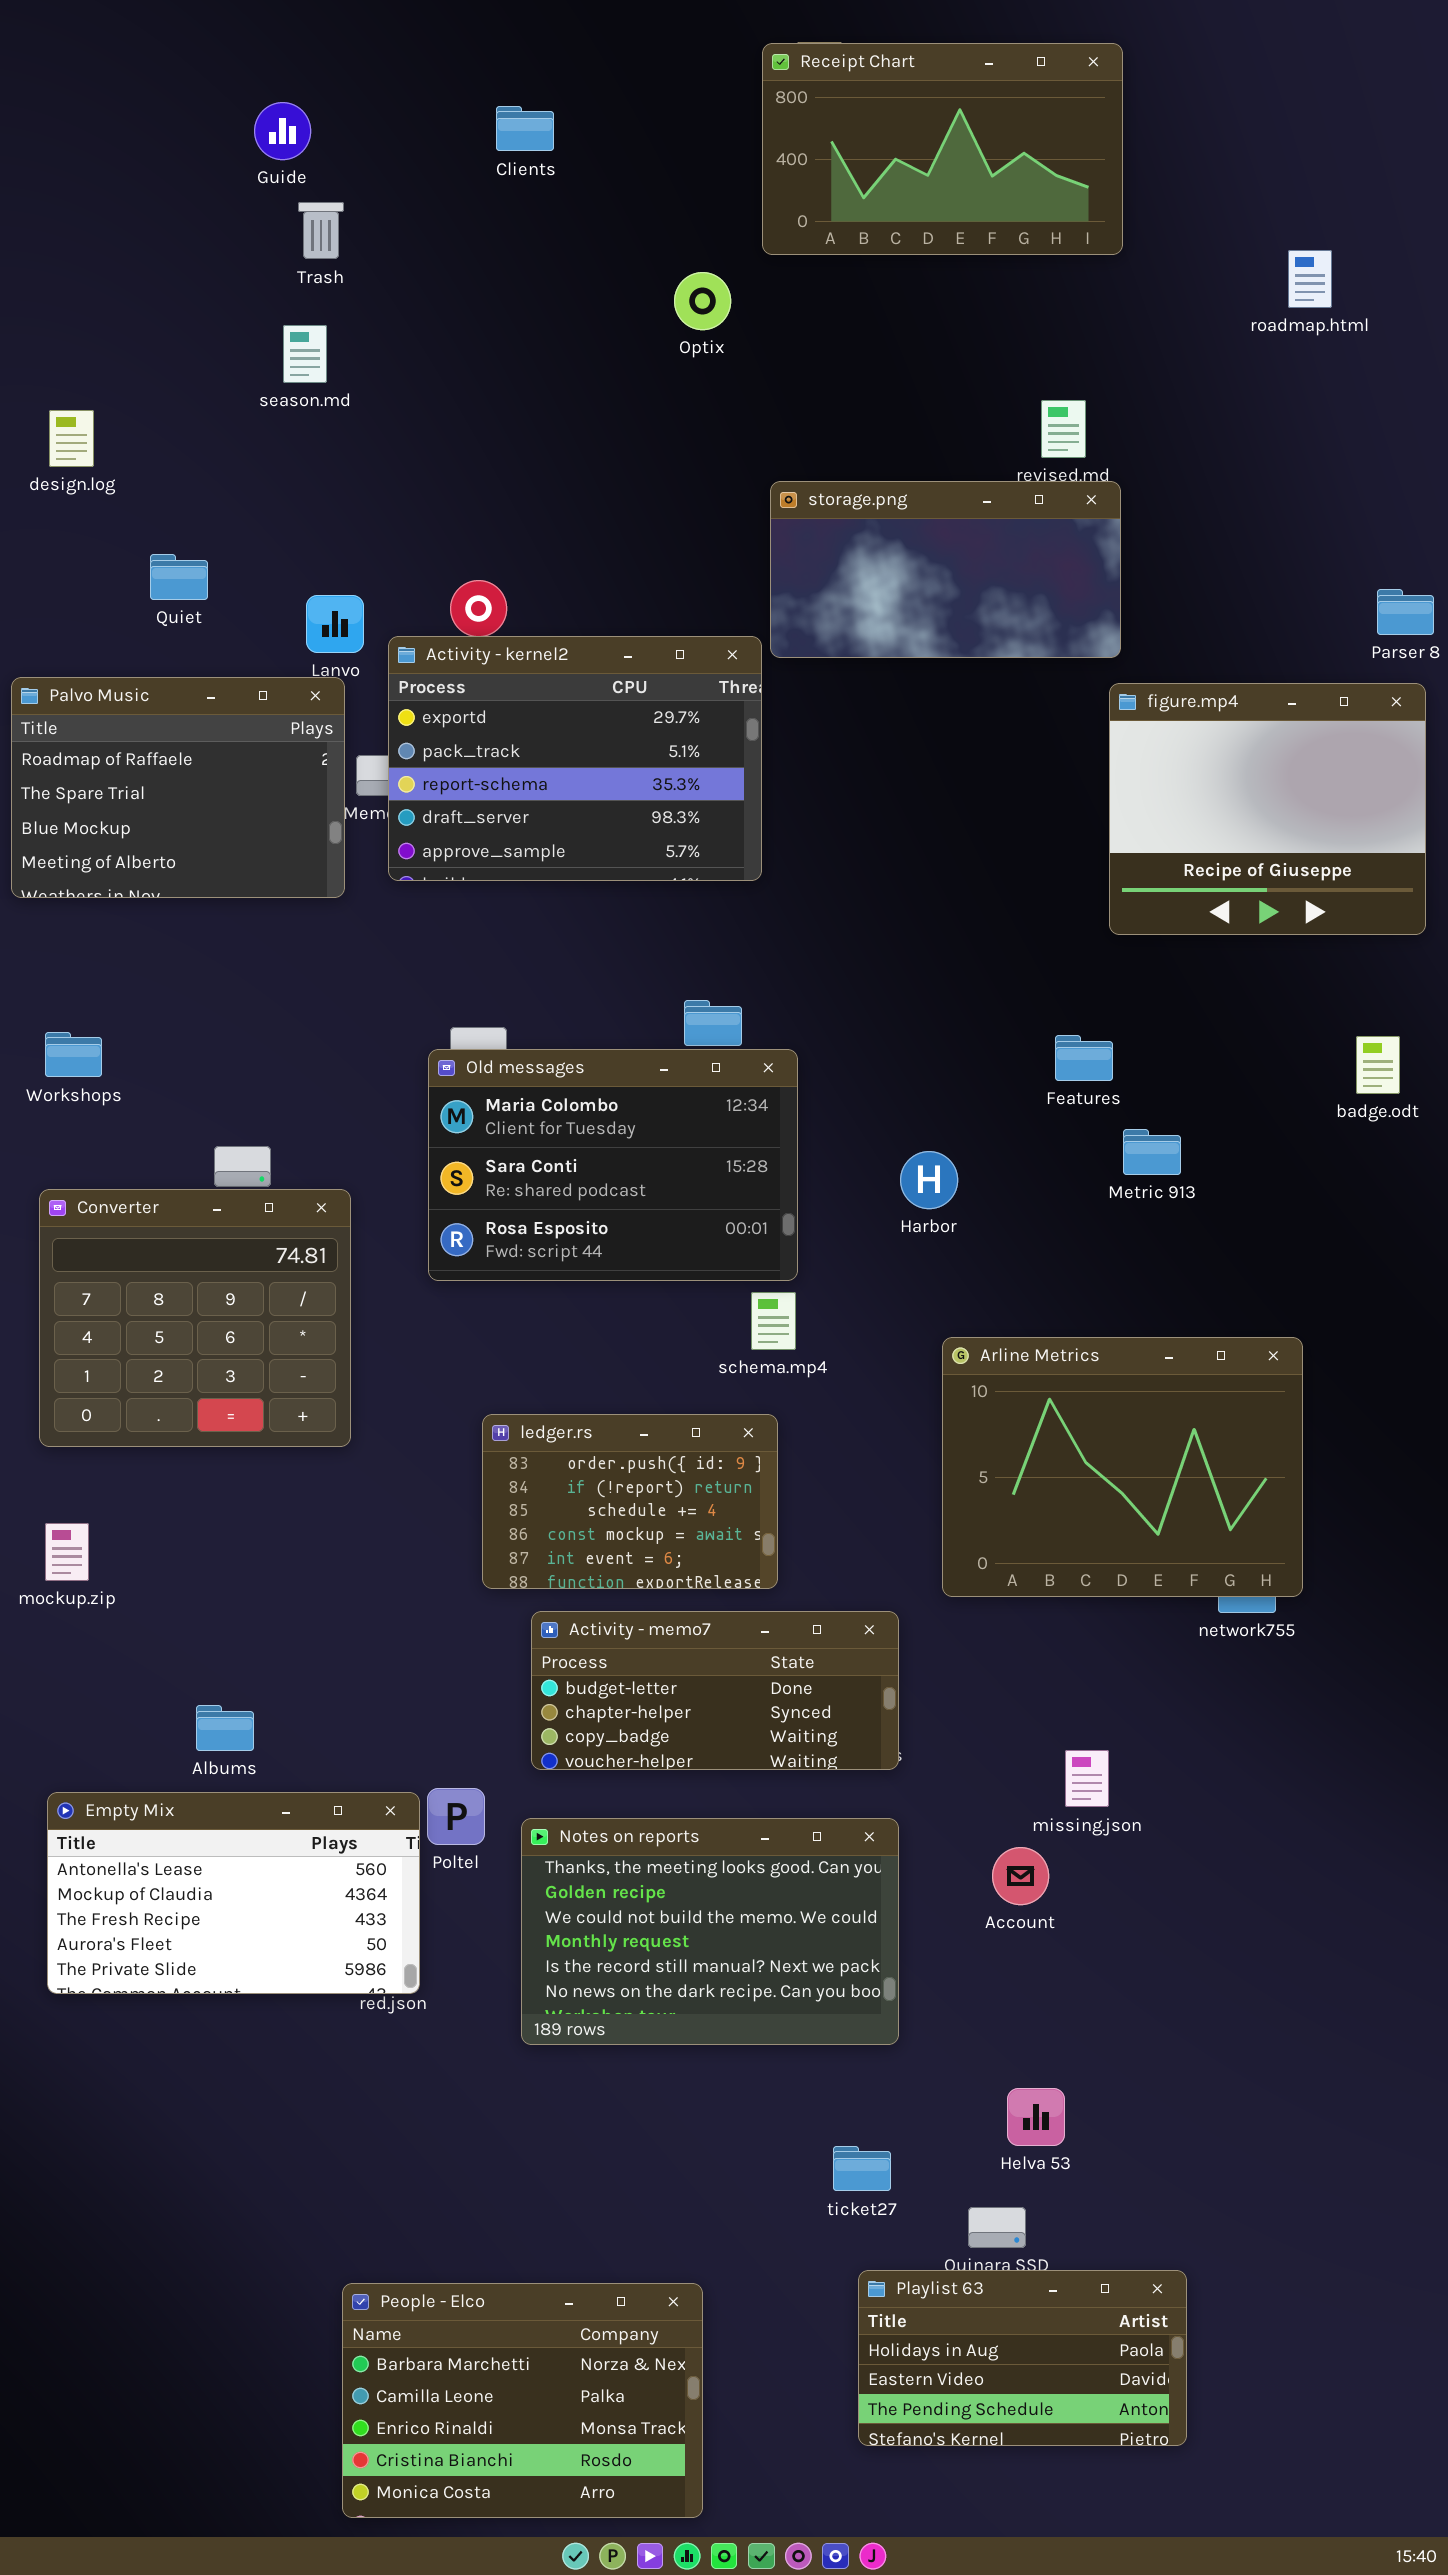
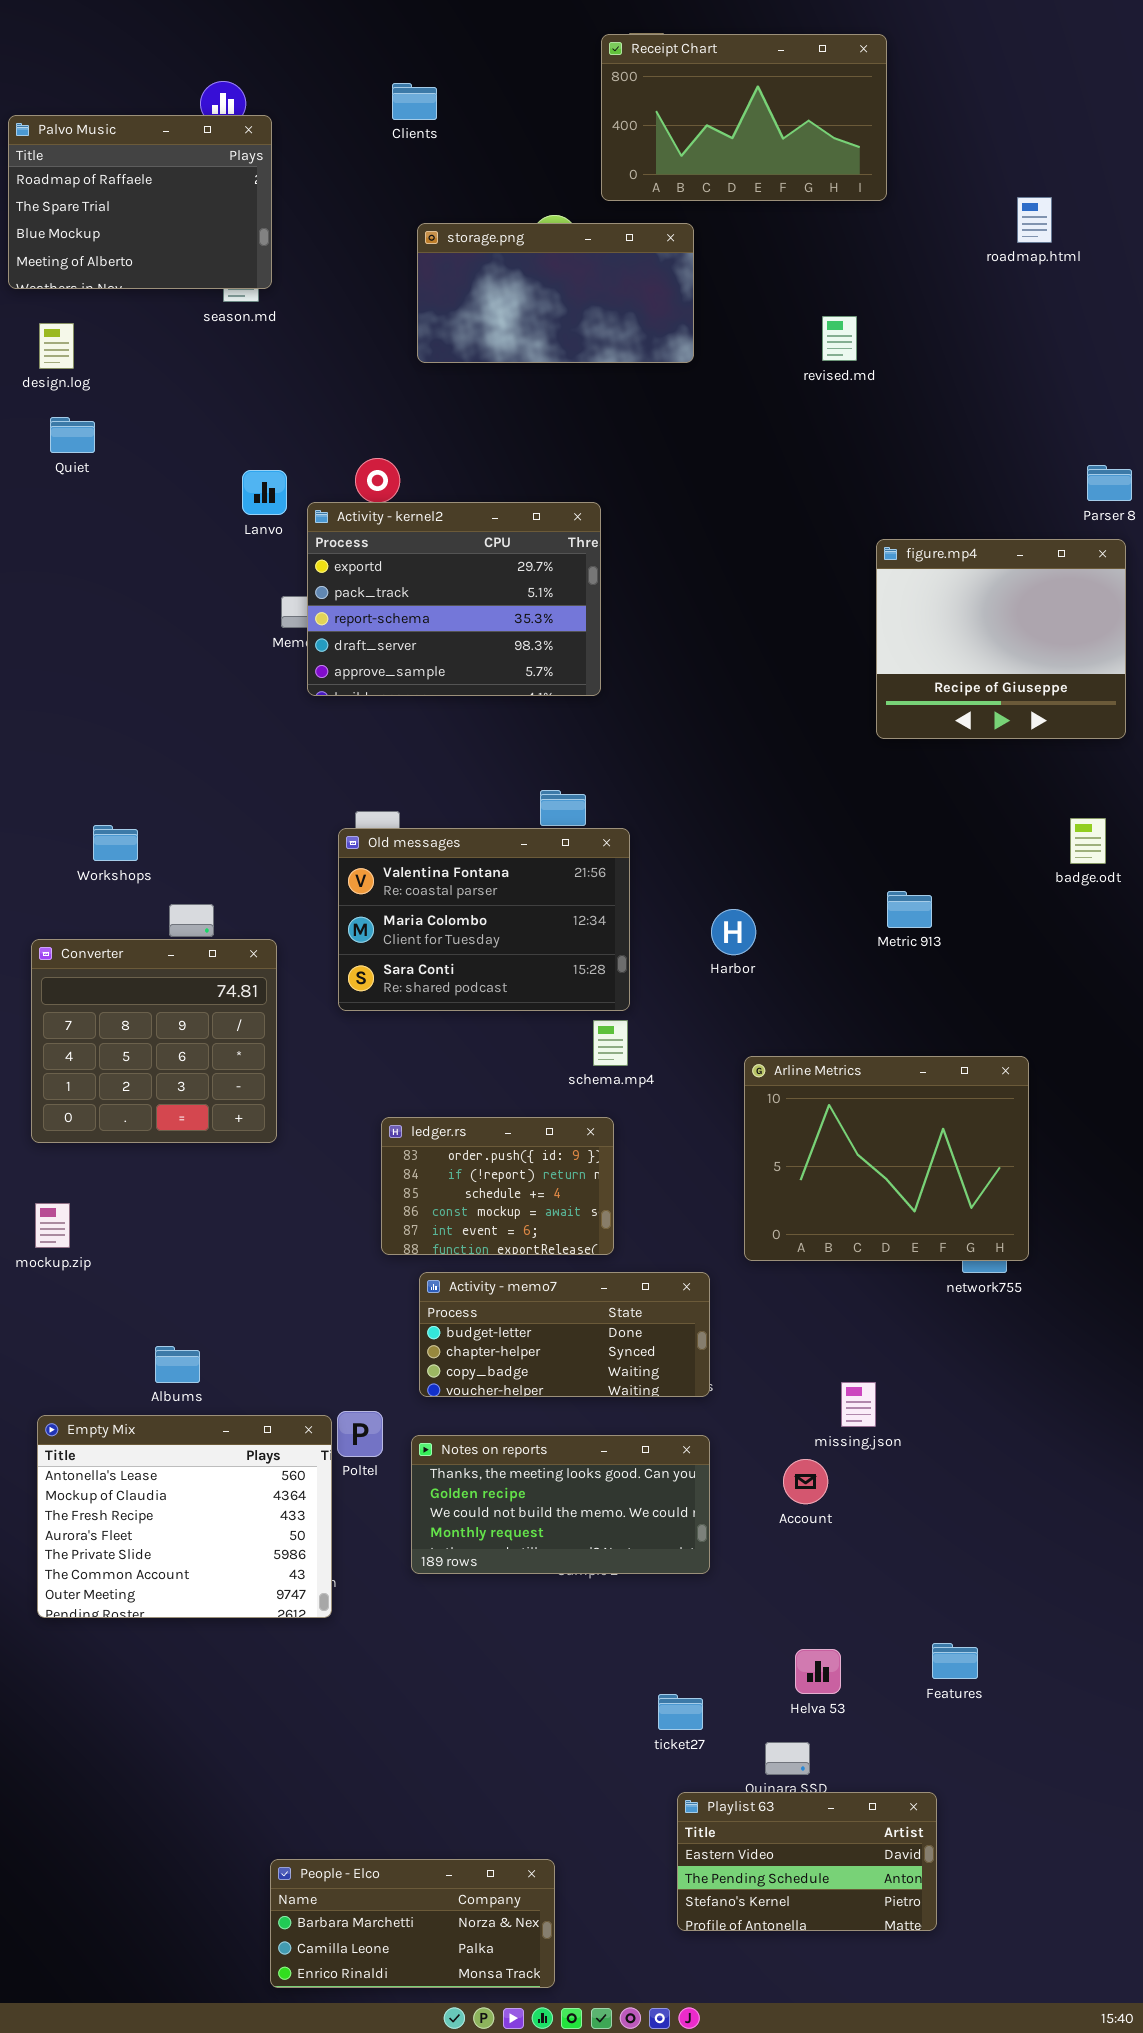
storage.png: [770,481,1121,658] -> [417,223,694,363], moved
Quiet: [150,554,208,600] -> [50,417,95,453], moved
Palvo Music: [11,677,345,898] -> [8,115,272,289], moved
Workshops: [45,1032,102,1077] -> [93,825,138,861], moved
Features: [1055,1035,1113,1081] -> [932,1643,978,1679], moved
Old messages: [428,1049,798,1281] -> [338,828,630,1011], scrolled up 1 row
Empty Mix: [47,1792,420,1994] -> [37,1415,332,1618], resized
Notes on reports: [521,1818,899,2045] -> [411,1435,710,1574], resized
Playlist 63: [858,2270,1187,2446] -> [677,1792,937,1931], scrolled down 1 row
People - Elco: [342,2283,703,2518] -> [270,1859,555,1988], resized

